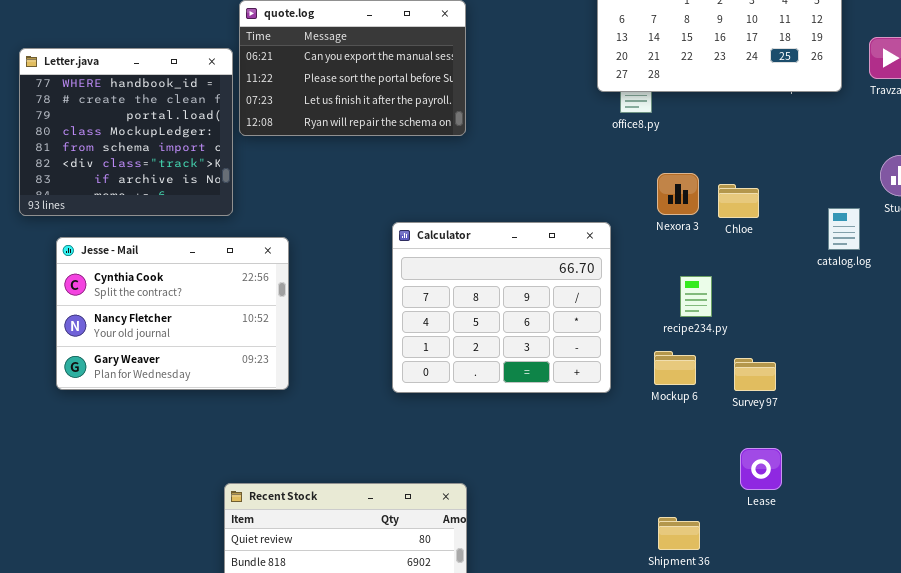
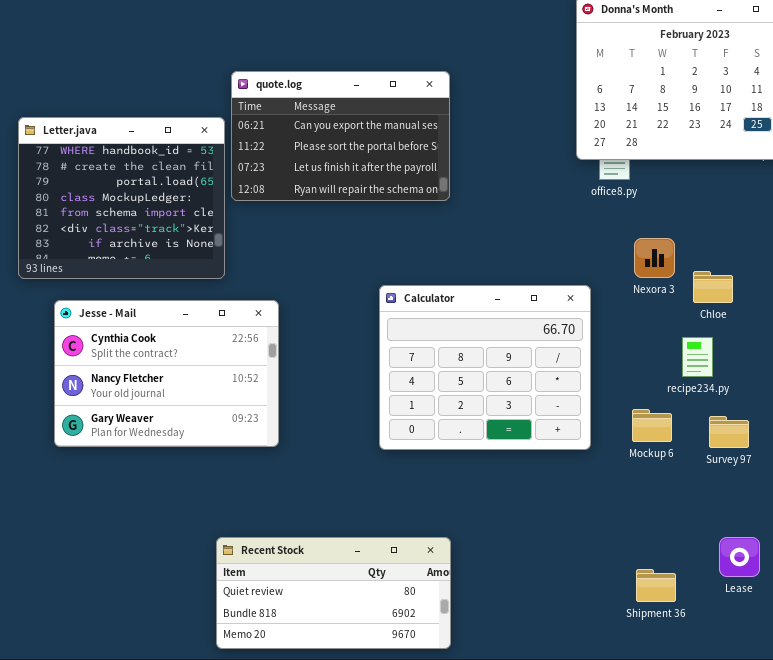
Chloe: [718,184,759,218] -> [693,271,733,303], moved
recipe234.py: [680,276,712,317] -> [682,337,713,377], moved
Lease: [740,448,782,490] -> [719,537,760,577], moved

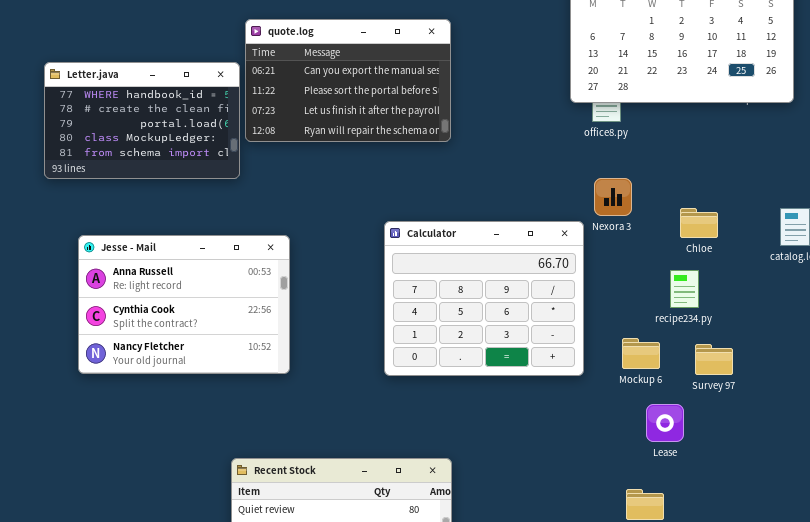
Letter.java: [18,117,225,279] -> [44,62,240,179], resized
Nexora 3: [634,238,675,278] -> [594,178,632,216], moved
Jesse - Mail: [54,300,279,447] -> [78,235,290,374], scrolled up 1 row
Lease: [719,537,760,577] -> [646,404,684,442], moved

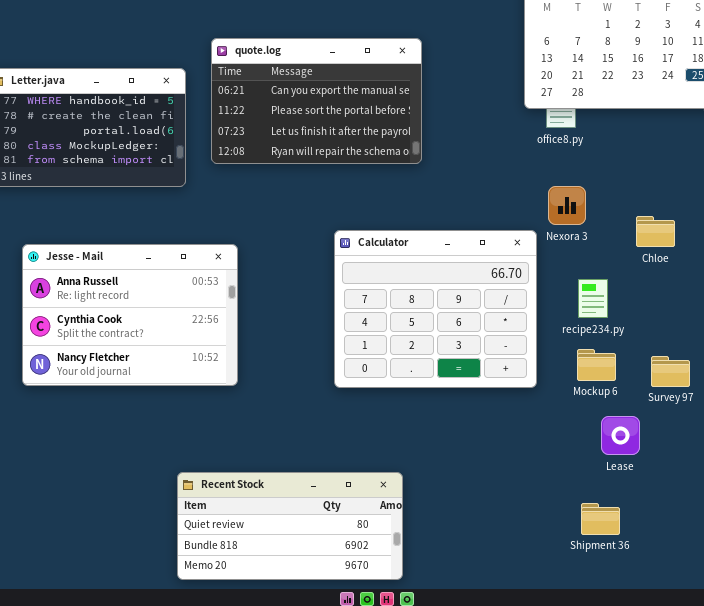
quote.log: [245,19,451,142] -> [211,38,422,164], moved
recipe234.py: [670,270,699,308] -> [578,279,608,318], moved

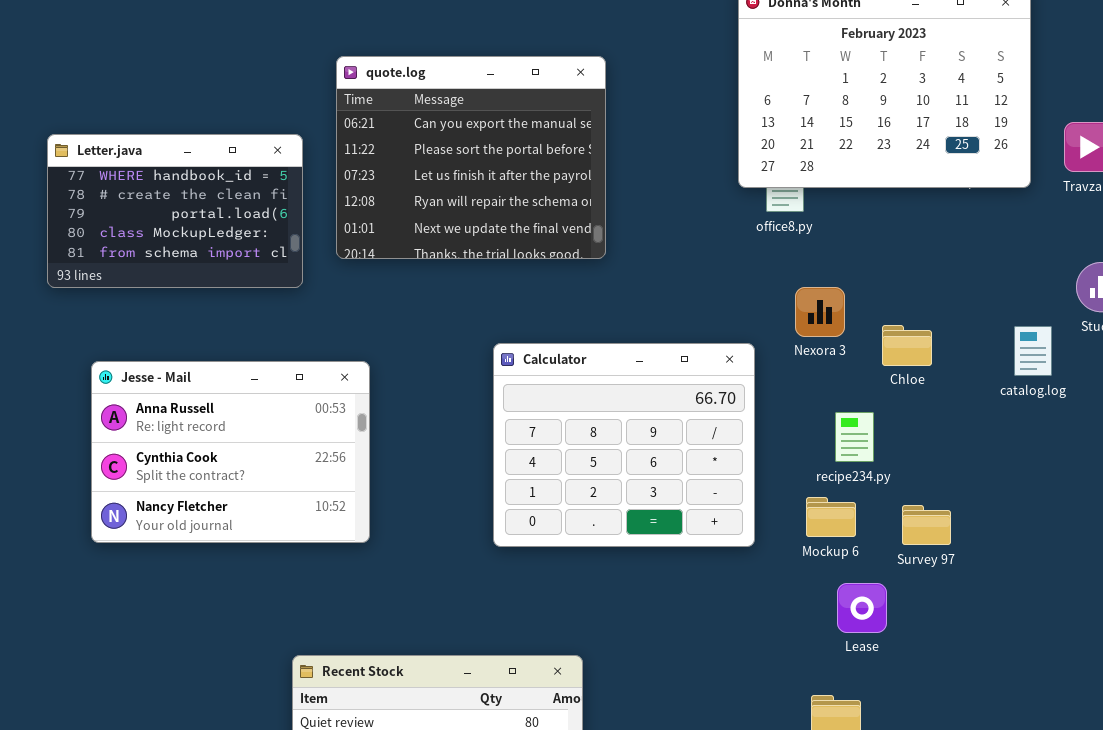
quote.log: [211,38,422,164] -> [336,56,606,259], resized
Nexora 3: [548,186,586,225] -> [795,287,845,337], moved
recipe234.py: [578,279,608,318] -> [835,412,874,462], moved

